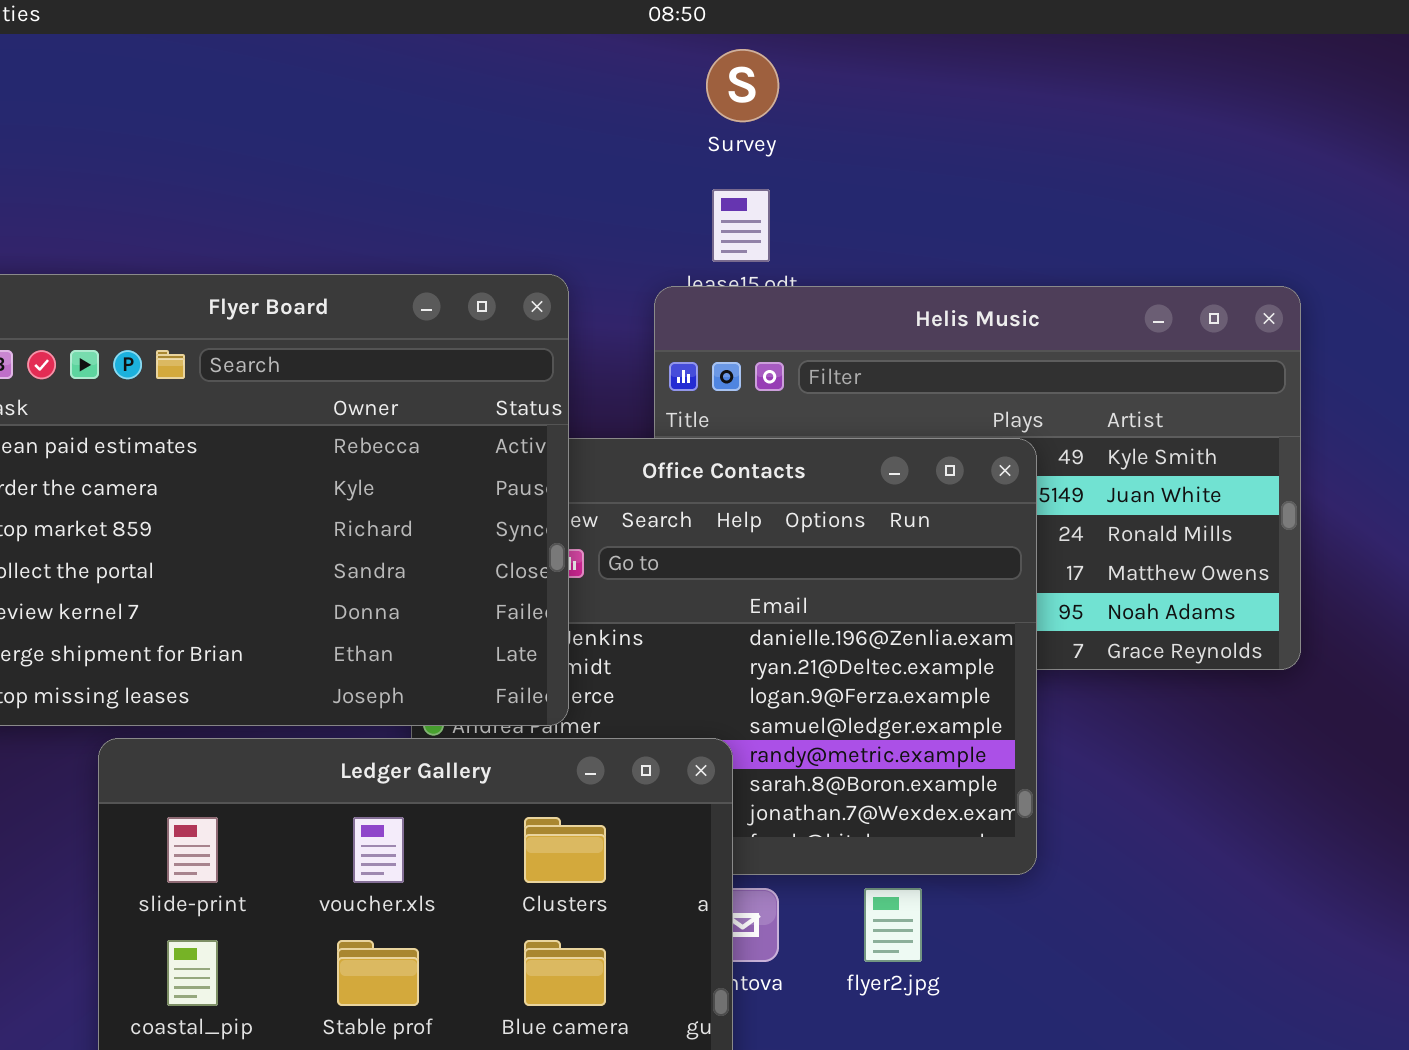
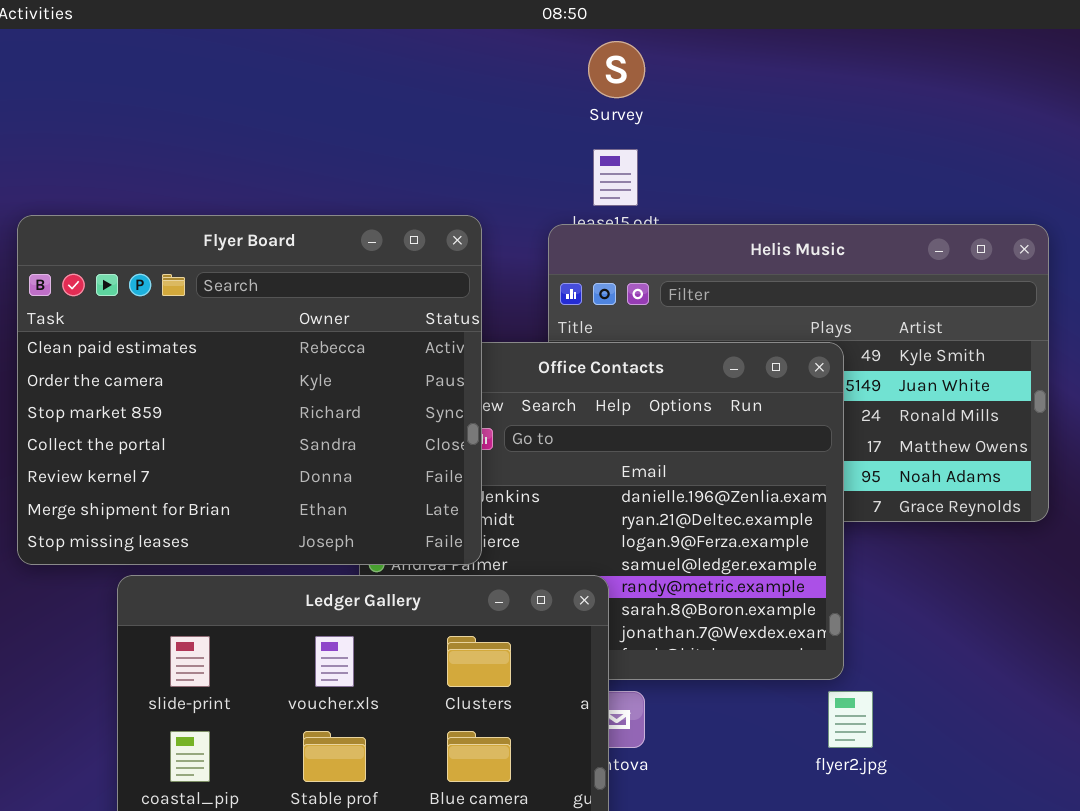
flyer2.jpg: [864,888,922,962] -> [828,691,873,748], moved

